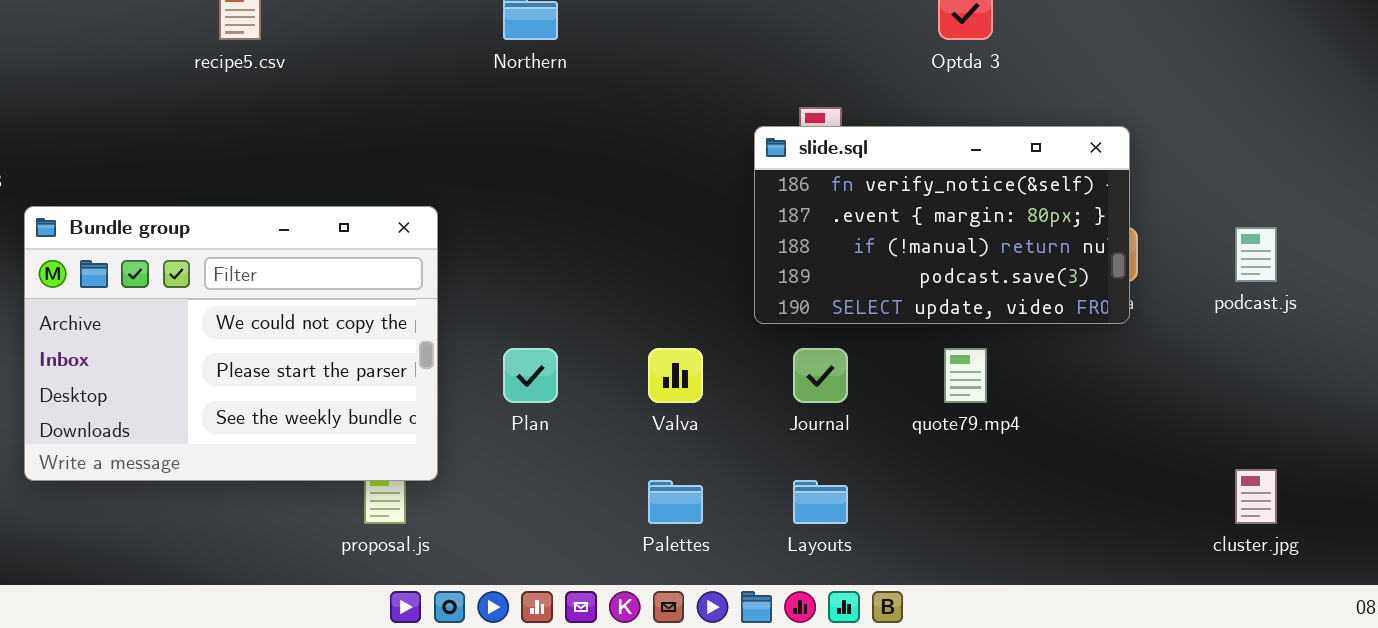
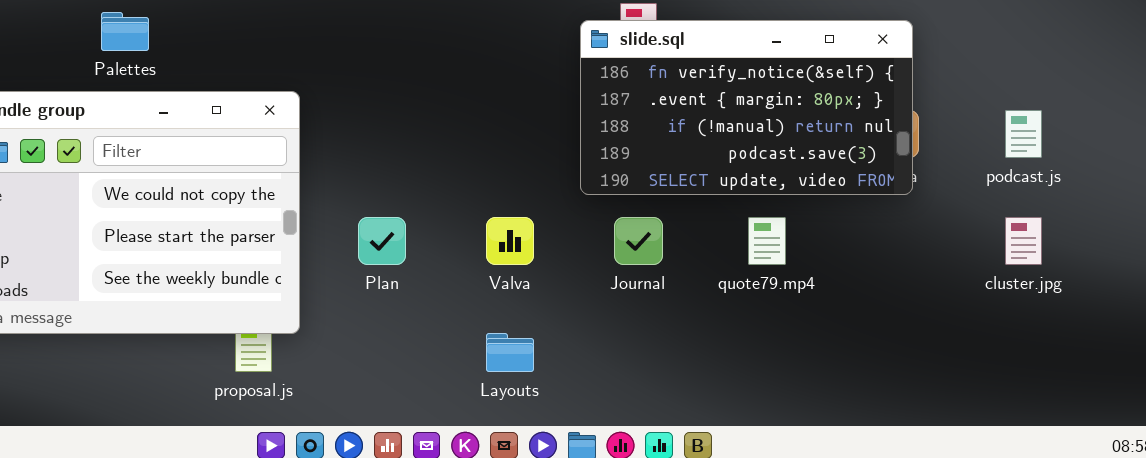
cluster.jpg: [1235,469,1277,524] -> [1005,217,1042,265], moved
Palettes: [648,480,703,524] -> [101,12,149,51], moved
Layouts: [793,480,848,524] -> [486,333,534,372], moved

